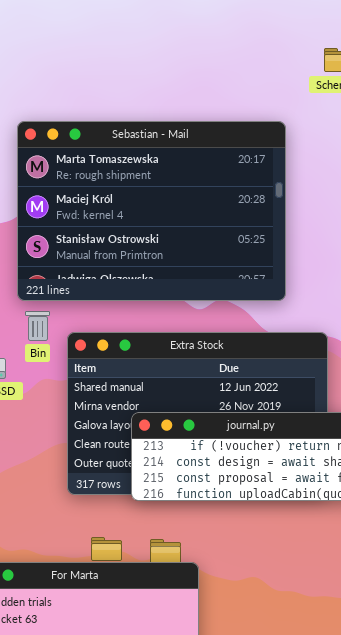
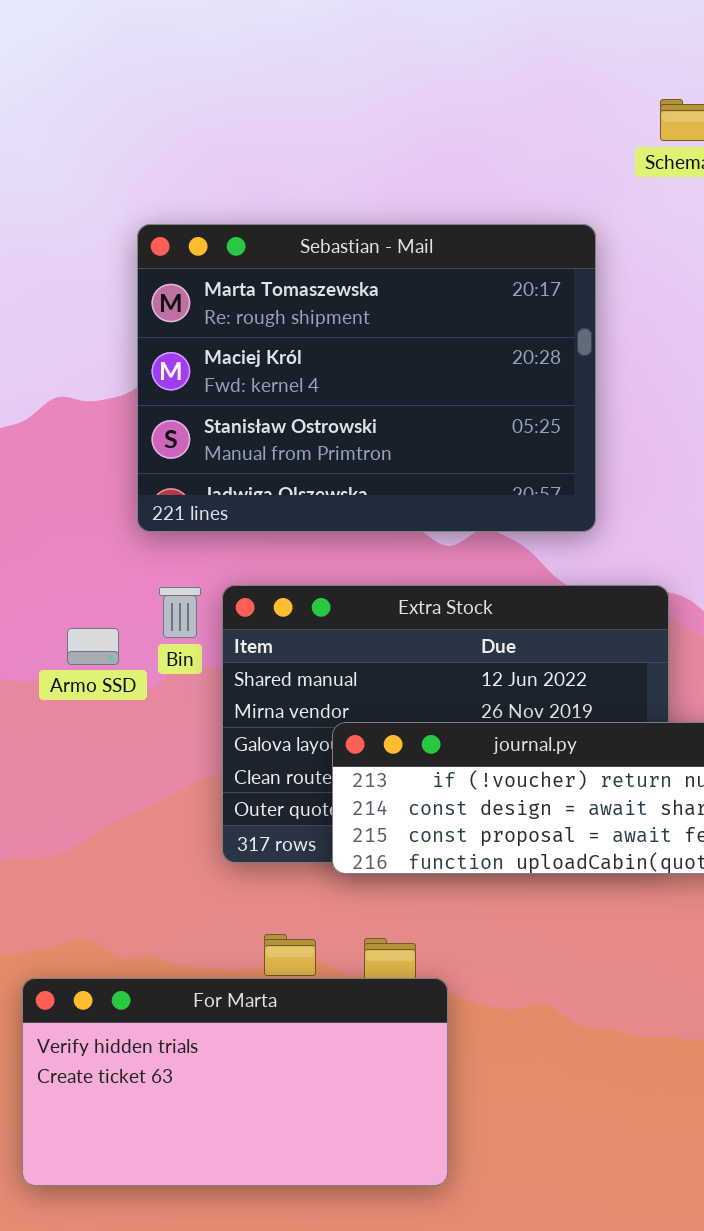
Bin: [25,311,50,341] -> [159,587,201,638], moved

